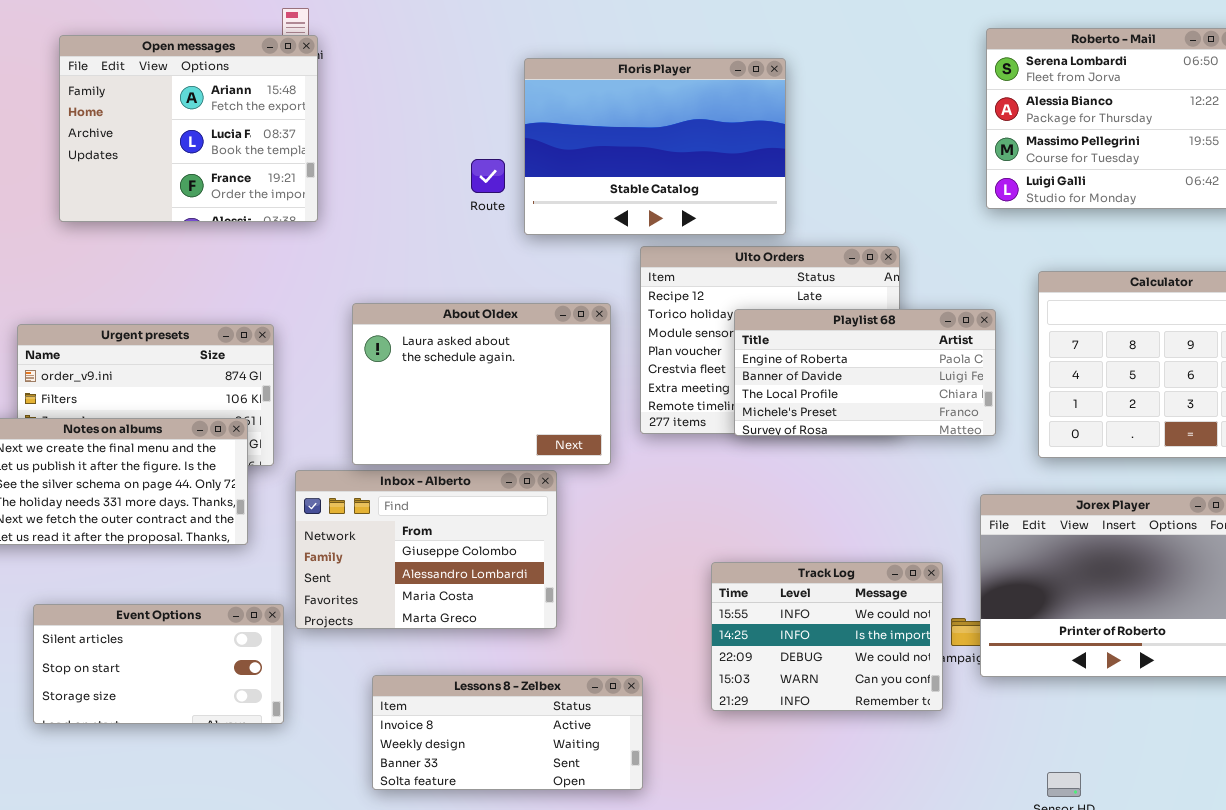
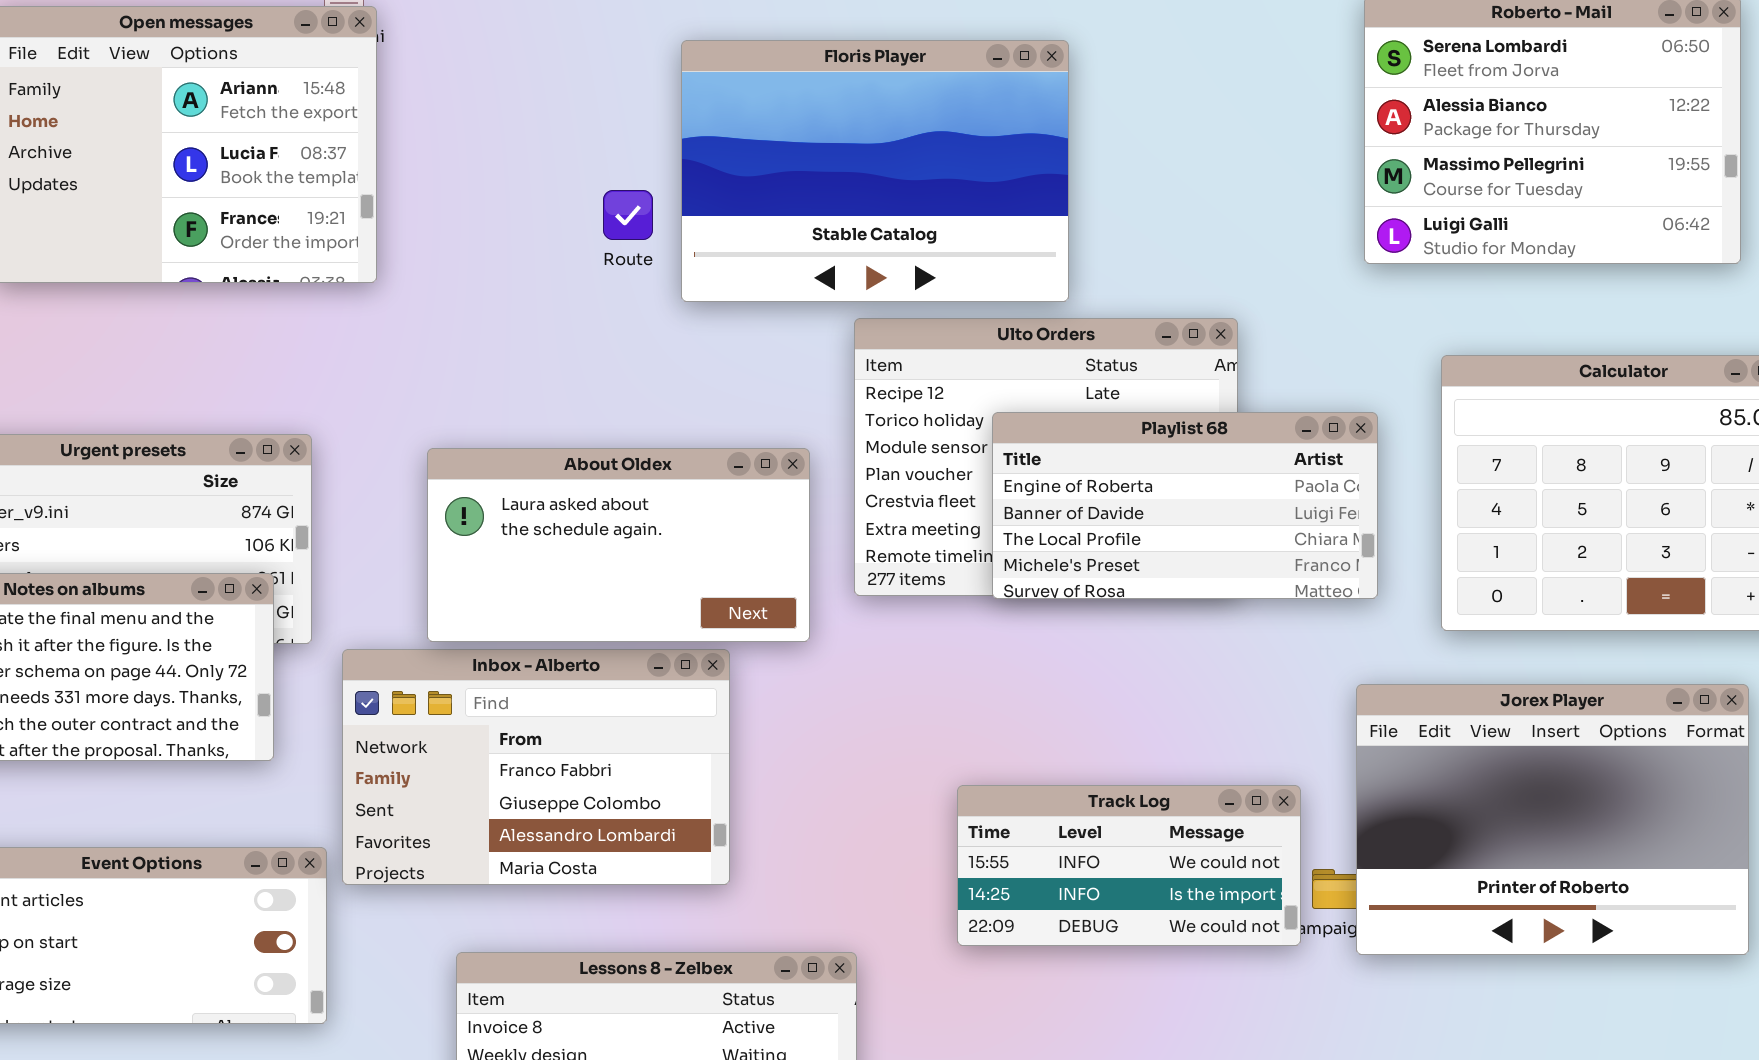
About Oldex: [352,303,611,465] -> [427,448,810,642], resized
Inbox - Alberto: [295,470,557,629] -> [342,649,730,885], scrolled up 1 row
Track Log: [711,562,943,711] -> [957,785,1301,946], resized

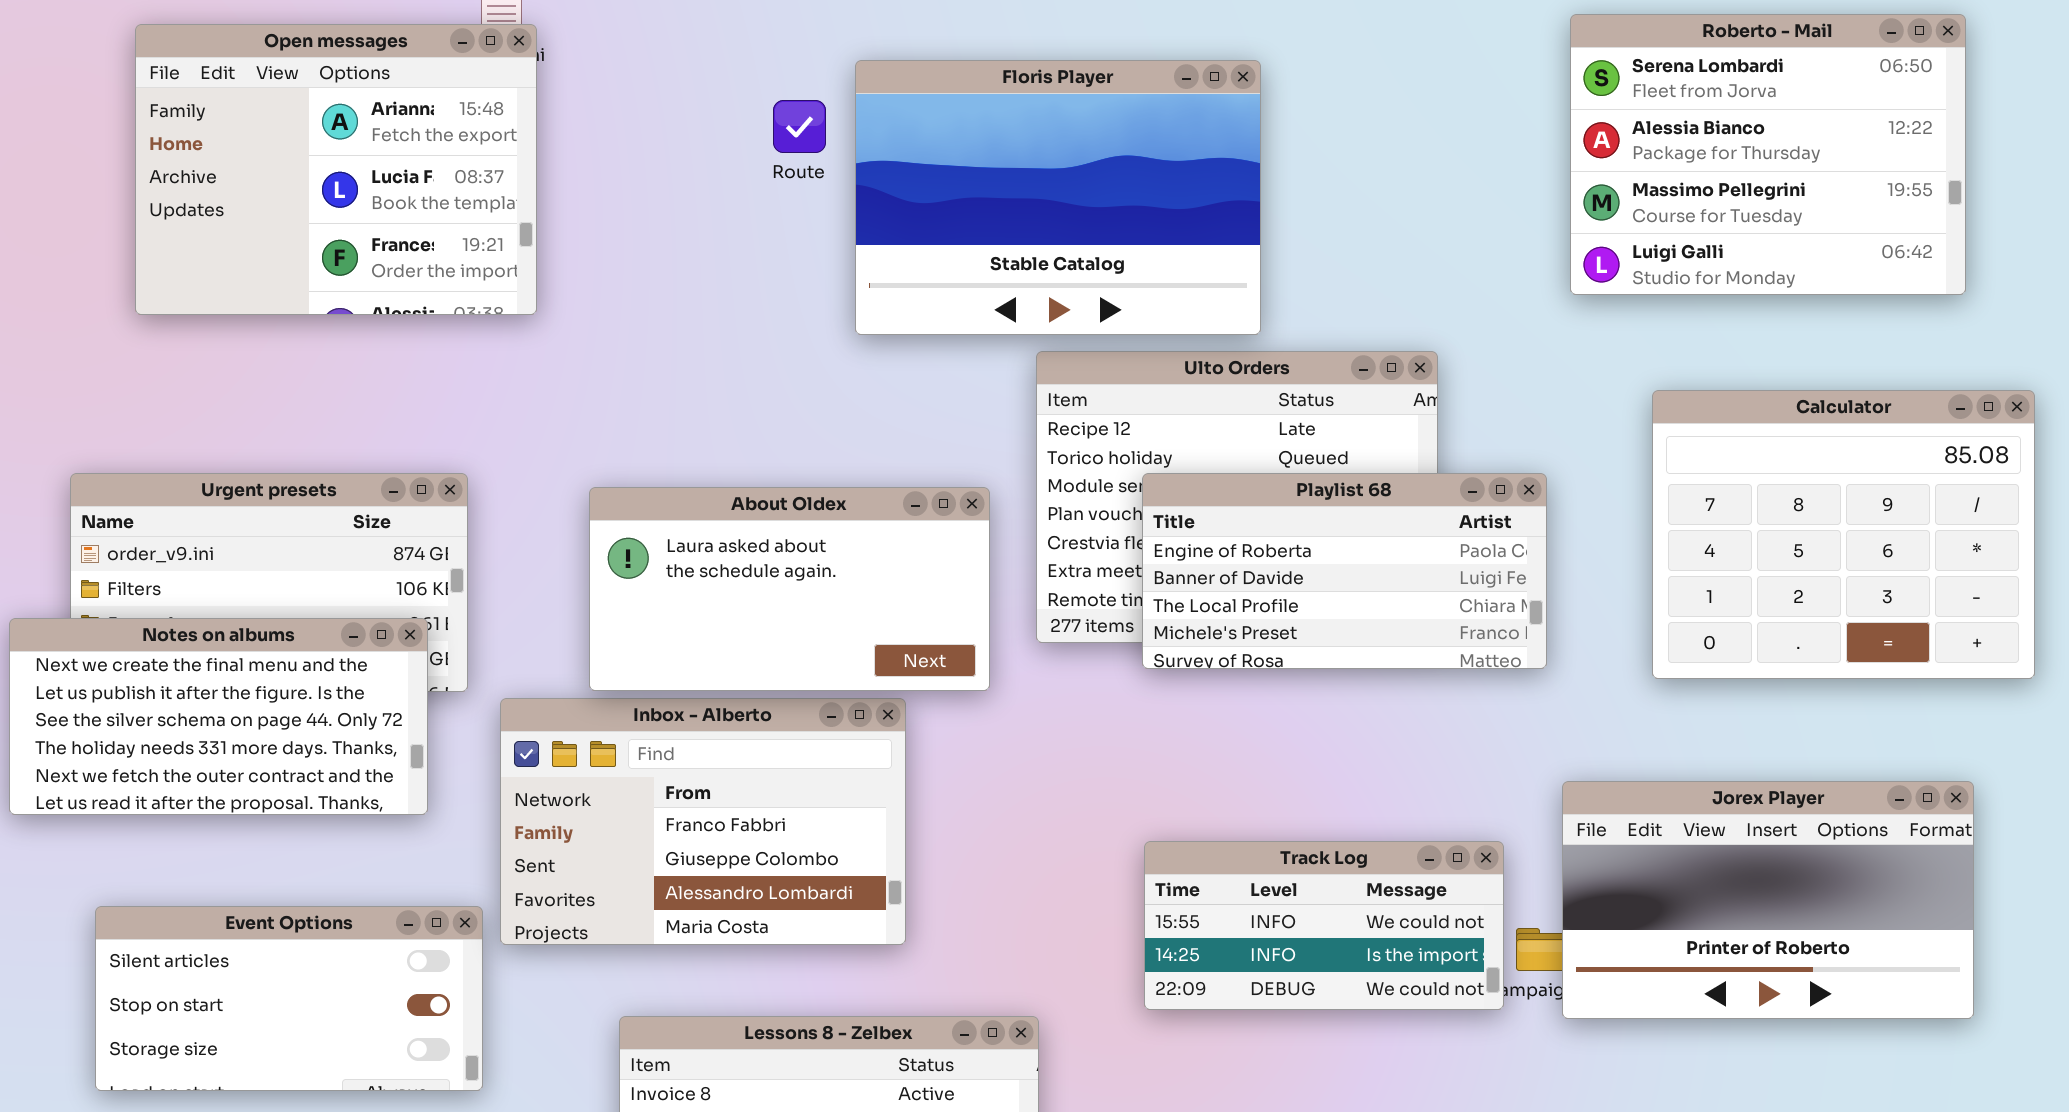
Route: [603,190,653,240] -> [773,100,826,153], moved
Playlist 68: [992,412,1378,599] -> [1142,473,1547,669], moved
Jorex Player: [1356,684,1749,955] -> [1562,781,1974,1019], resized

